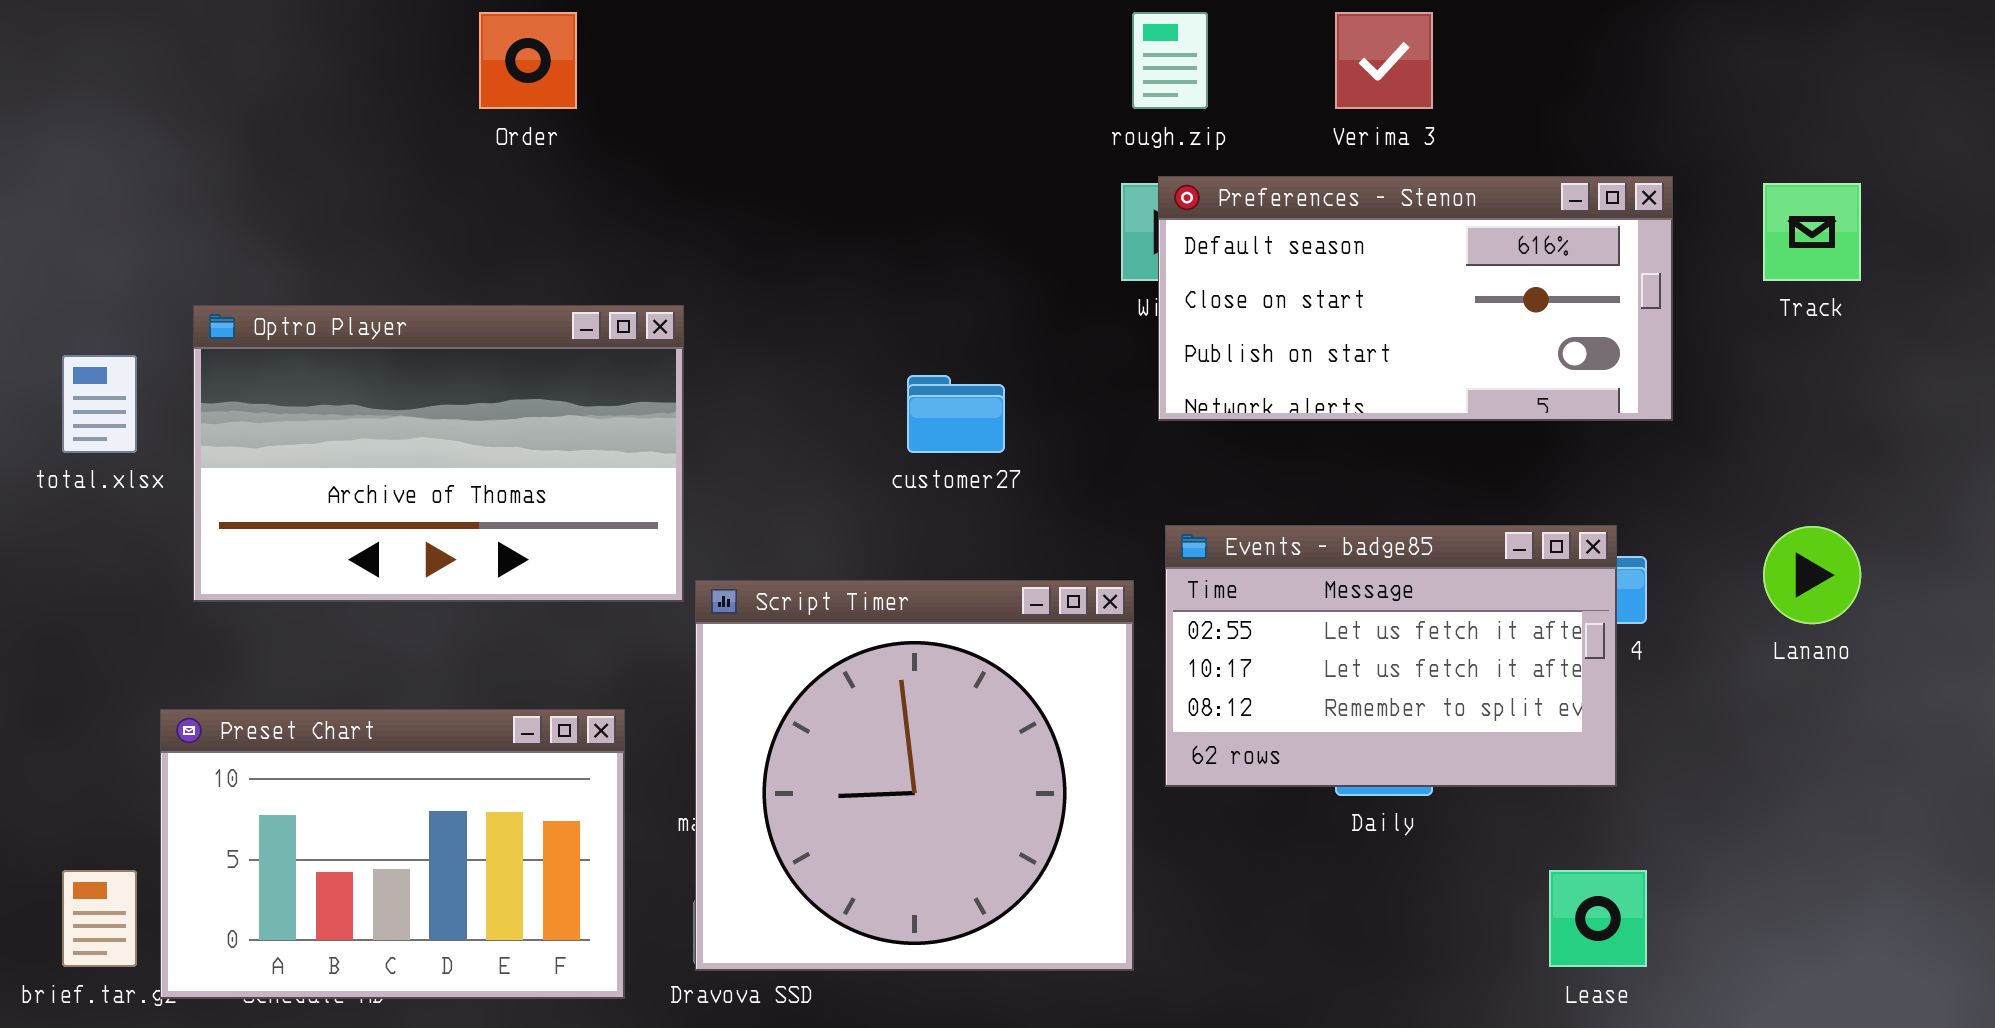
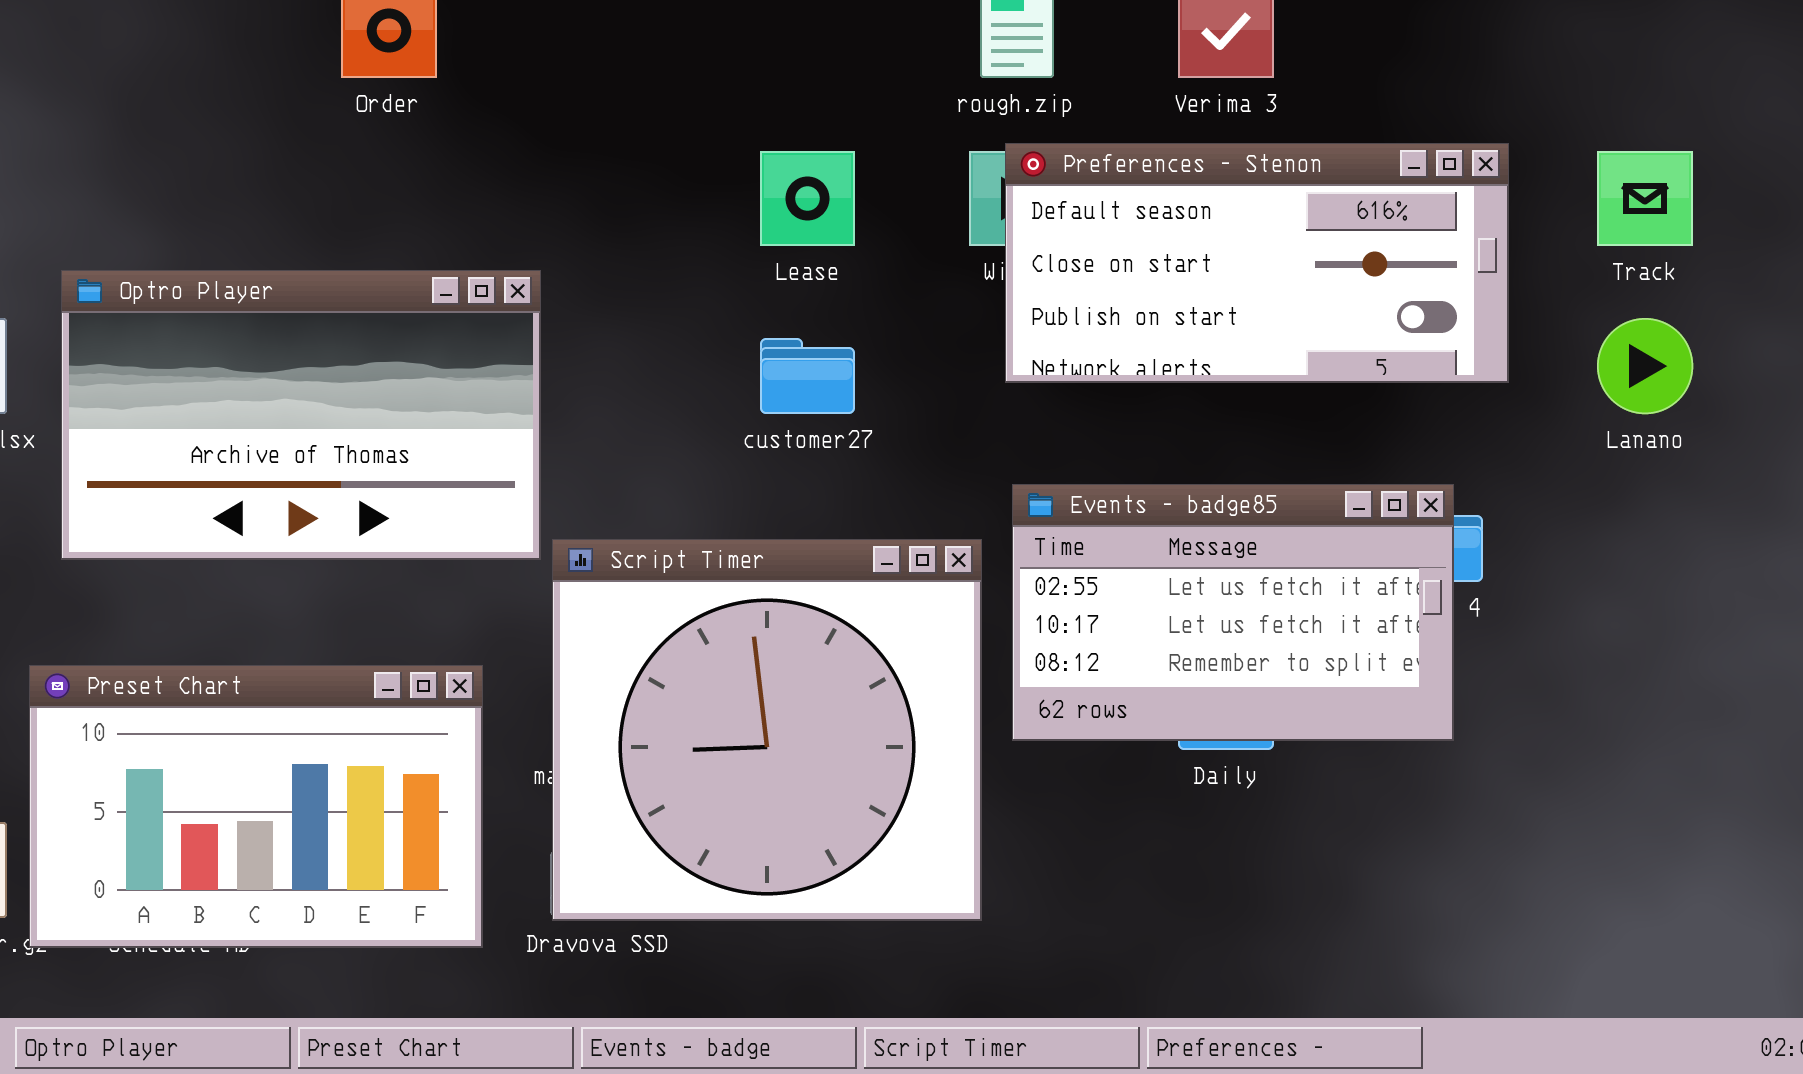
Lanano: [1763,526,1861,624] -> [1597,318,1693,414], moved
Lease: [1549,870,1647,967] -> [760,151,855,246], moved

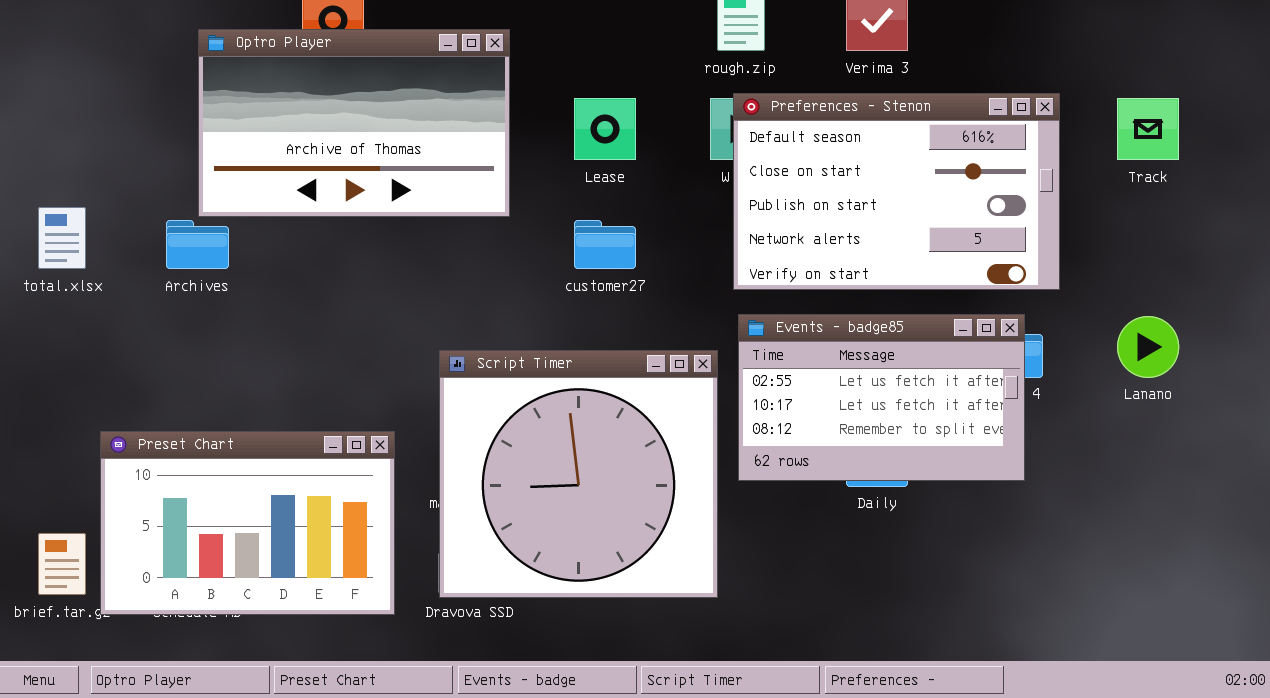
Preferences - Stenon: [1005,143,1509,383] -> [733,93,1060,290], resized
Optro Player: [61,270,541,560] -> [198,29,510,217], moved
Lanano: [1597,318,1693,414] -> [1117,316,1179,378], moved

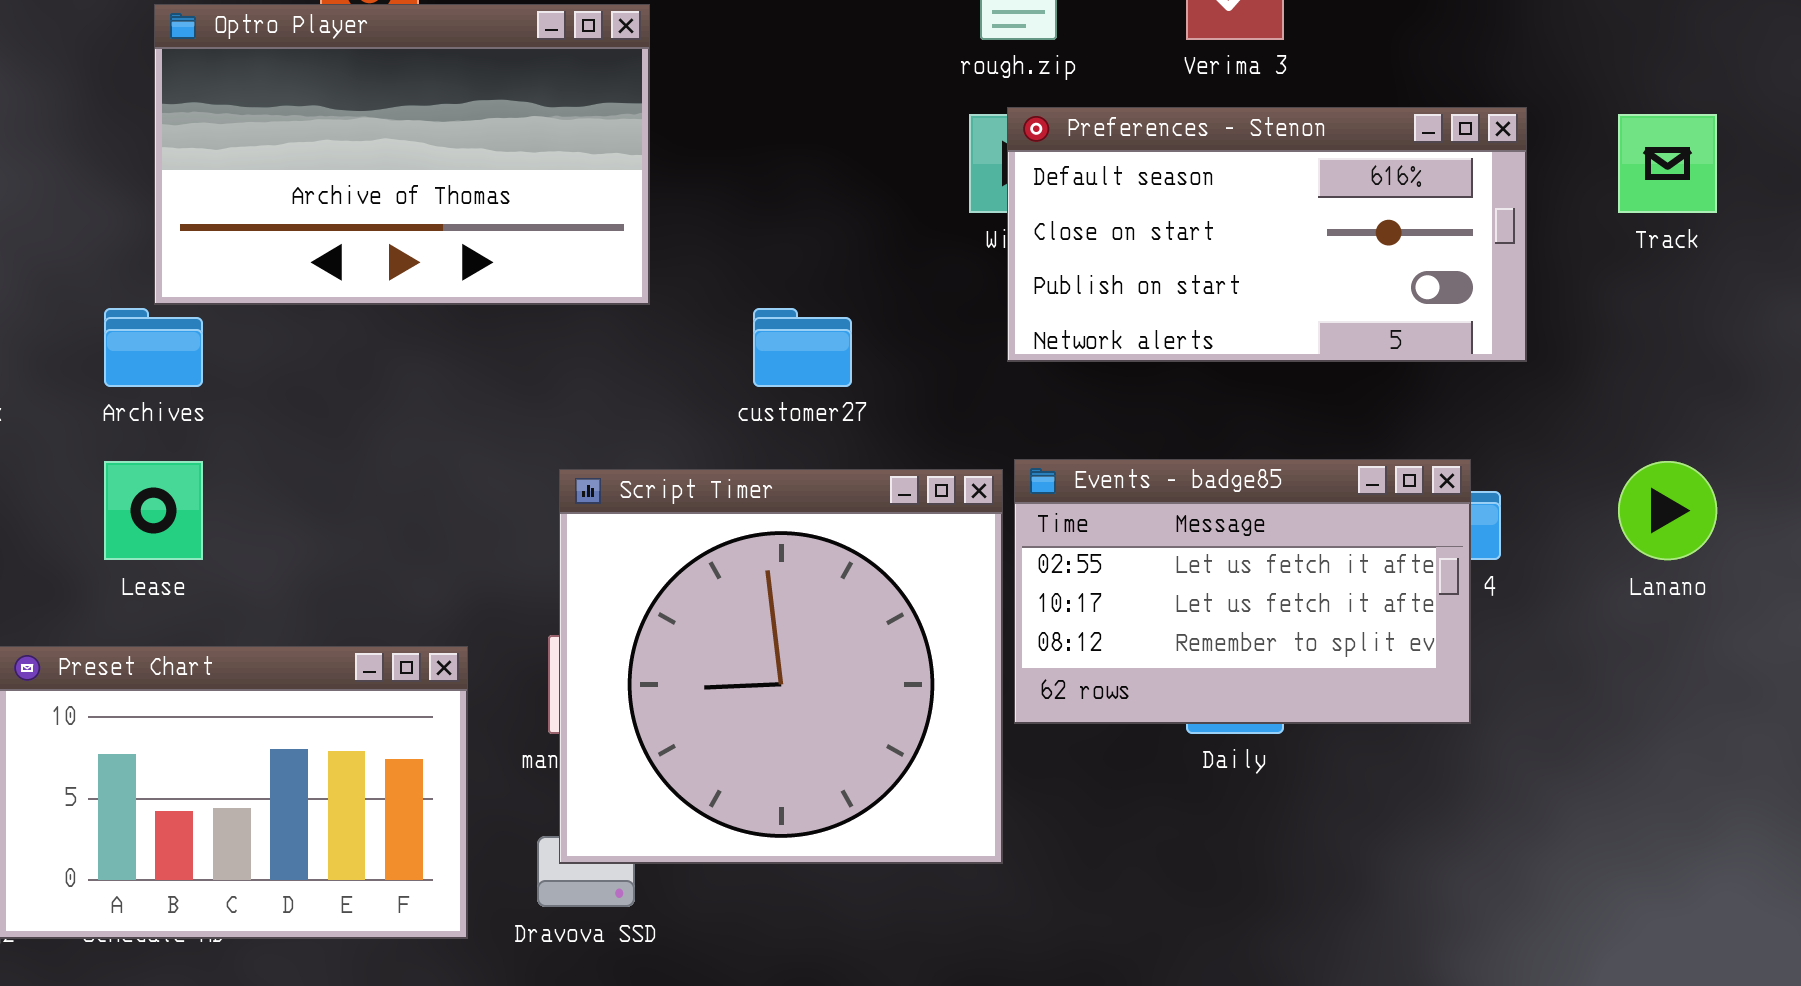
Preferences - Stenon: [733,93,1060,290] -> [1007,107,1527,362], resized
Lease: [574,98,636,160] -> [104,461,203,560], moved
Script Timer: [439,350,718,598] -> [559,469,1003,864], moved

